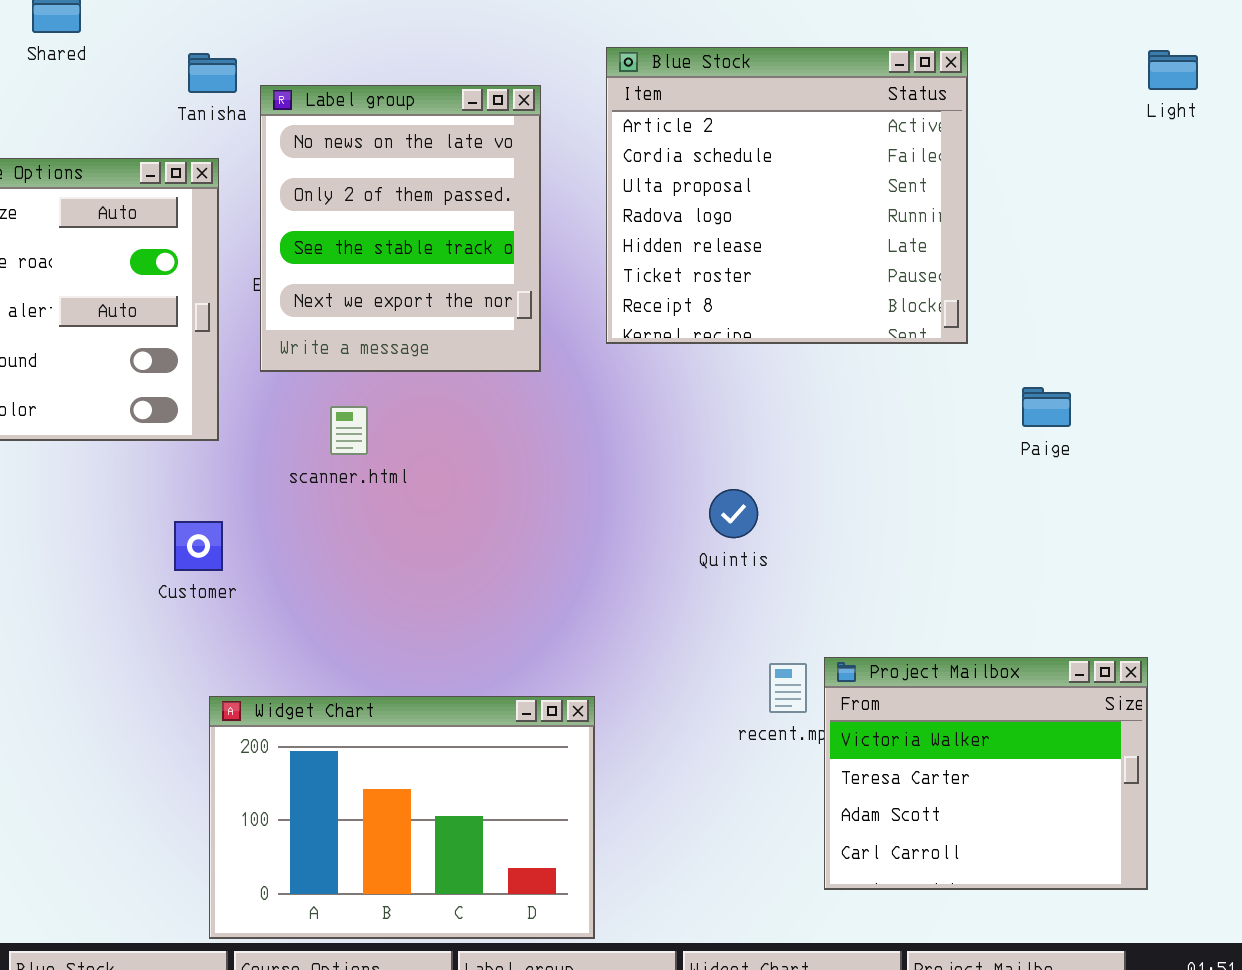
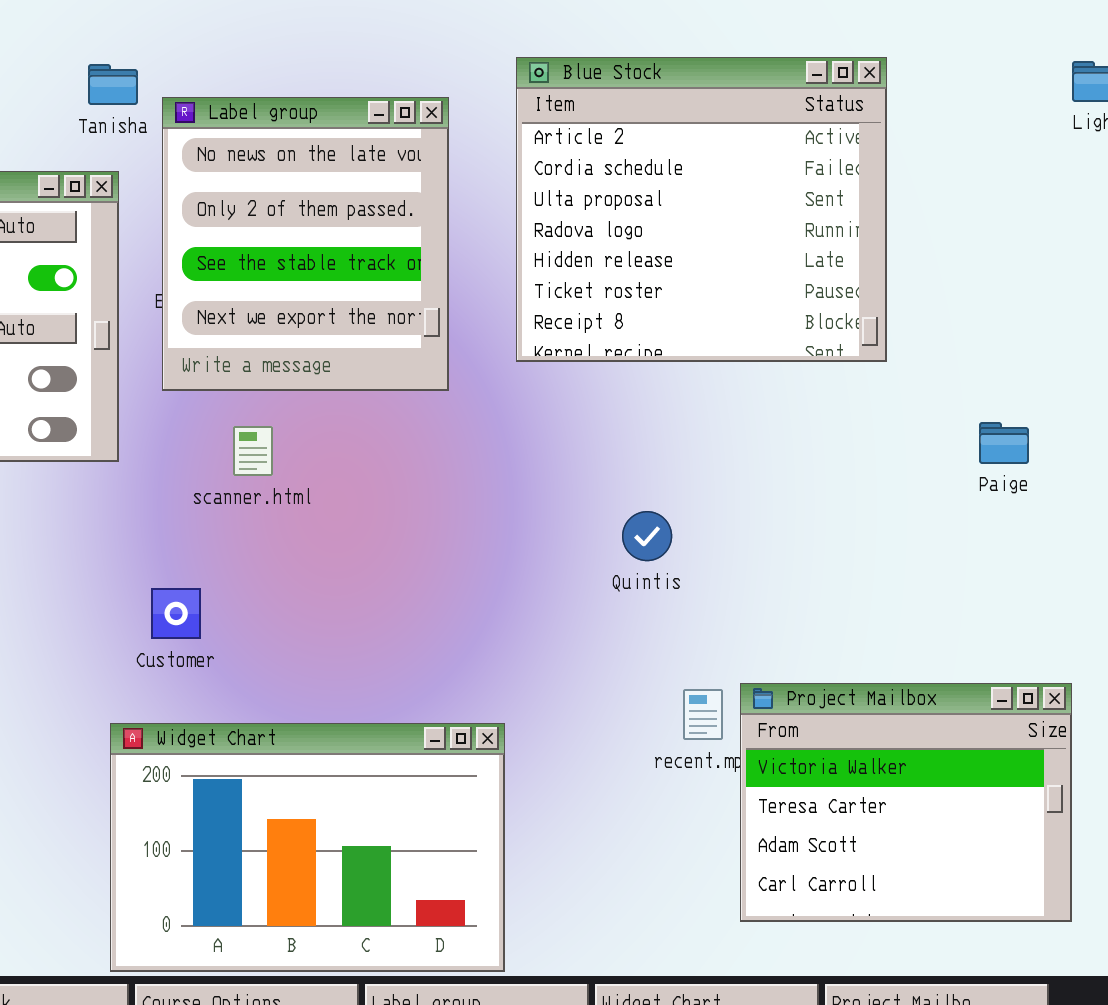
Paige: [1022,387,1071,427] -> [979,422,1029,464], moved
Customer: [174,521,223,571] -> [151,588,201,639], moved

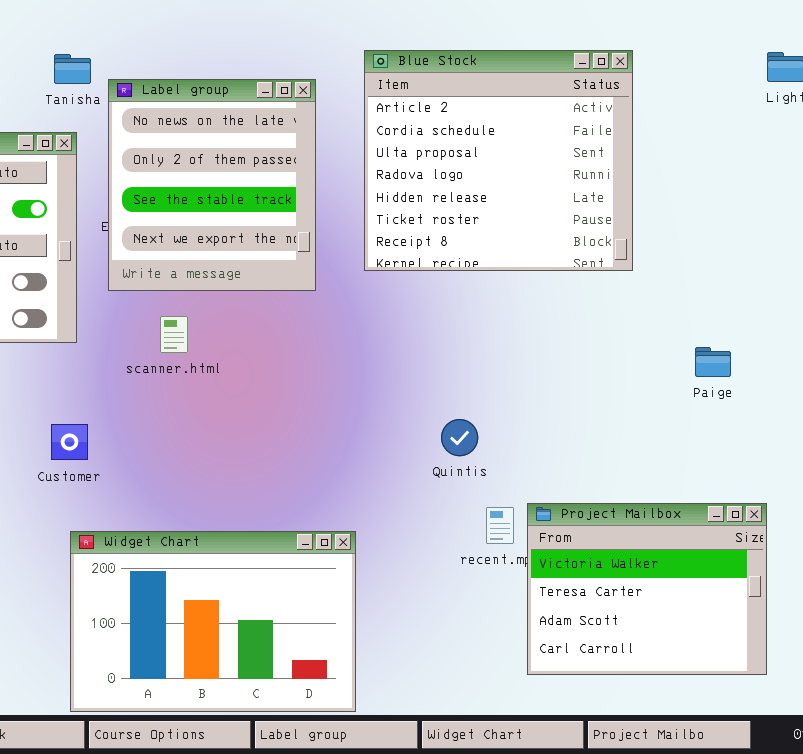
Paige: [979,422,1029,464] -> [695,347,731,377], moved
Quintis: [622,511,672,561] -> [441,419,478,456], moved
Customer: [151,588,201,639] -> [51,424,88,460], moved

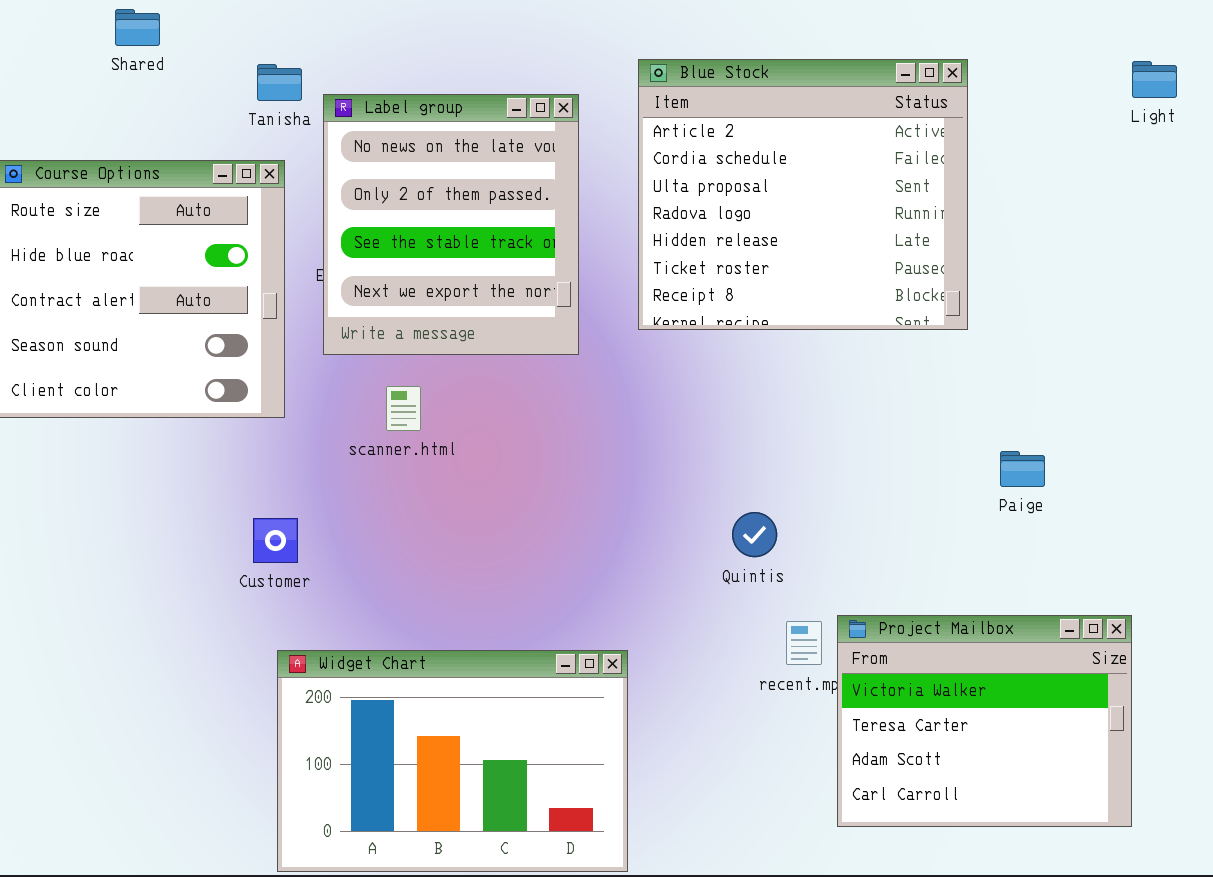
Paige: [695,347,731,377] -> [1000,451,1045,487], moved

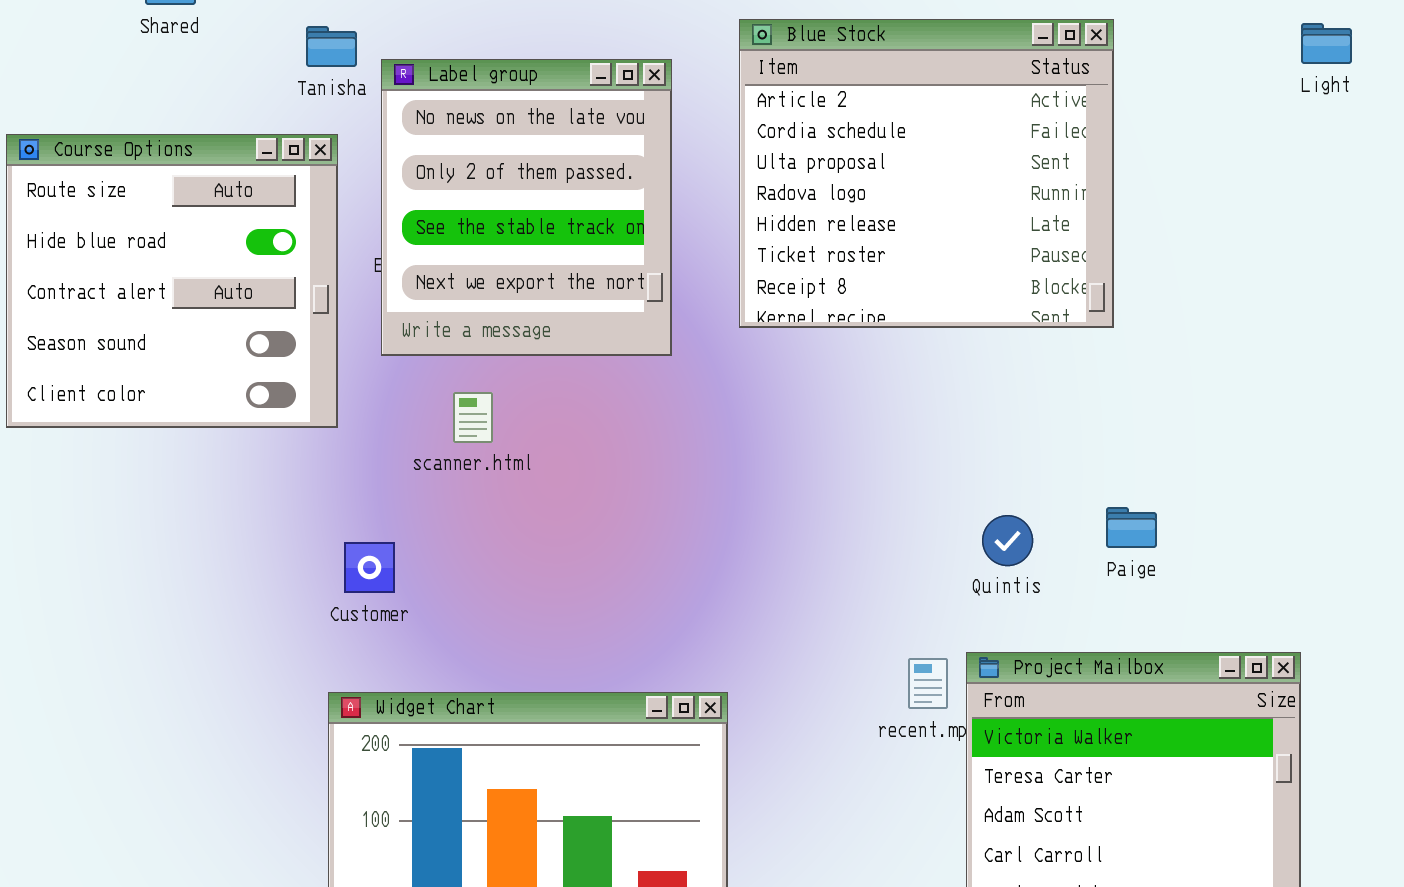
Paige: [1000,451,1045,487] -> [1106,507,1157,548], moved
Quintis: [732,512,777,557] -> [982,515,1033,566], moved
Customer: [253,518,298,563] -> [344,542,395,593], moved

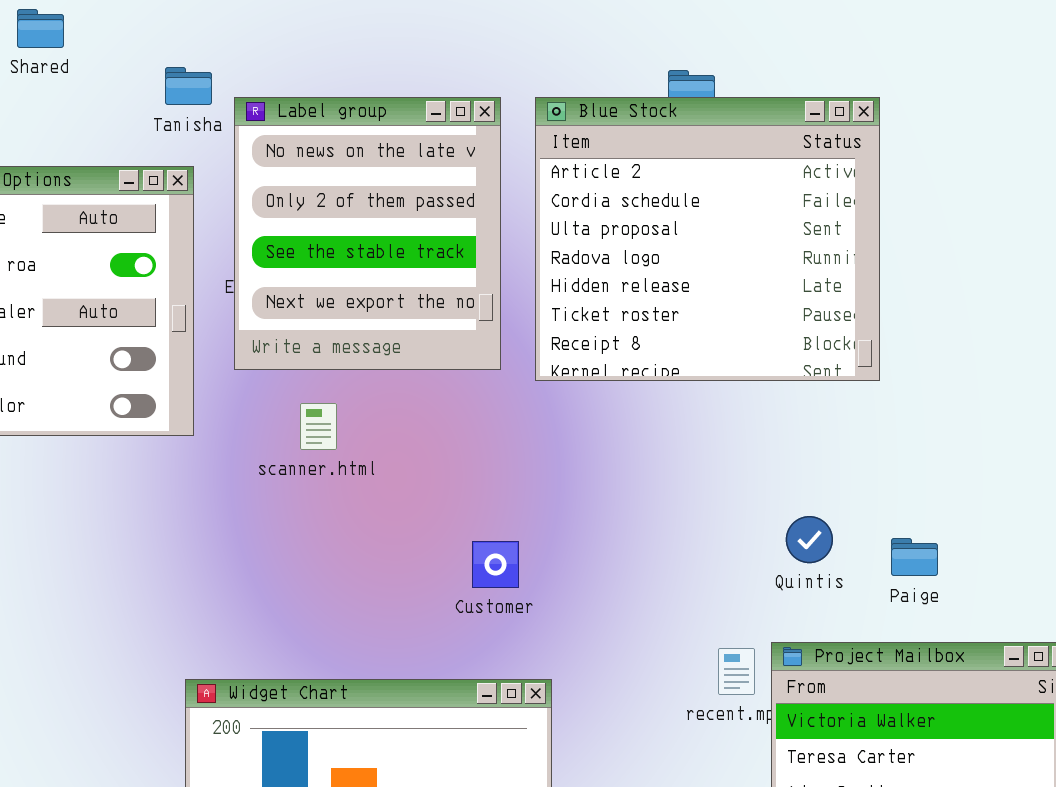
Blue Stock: [739,19,1114,328] -> [535,97,880,381], moved
Paige: [1106,507,1157,548] -> [891,538,938,576], moved
Customer: [344,542,395,593] -> [472,541,519,588], moved

